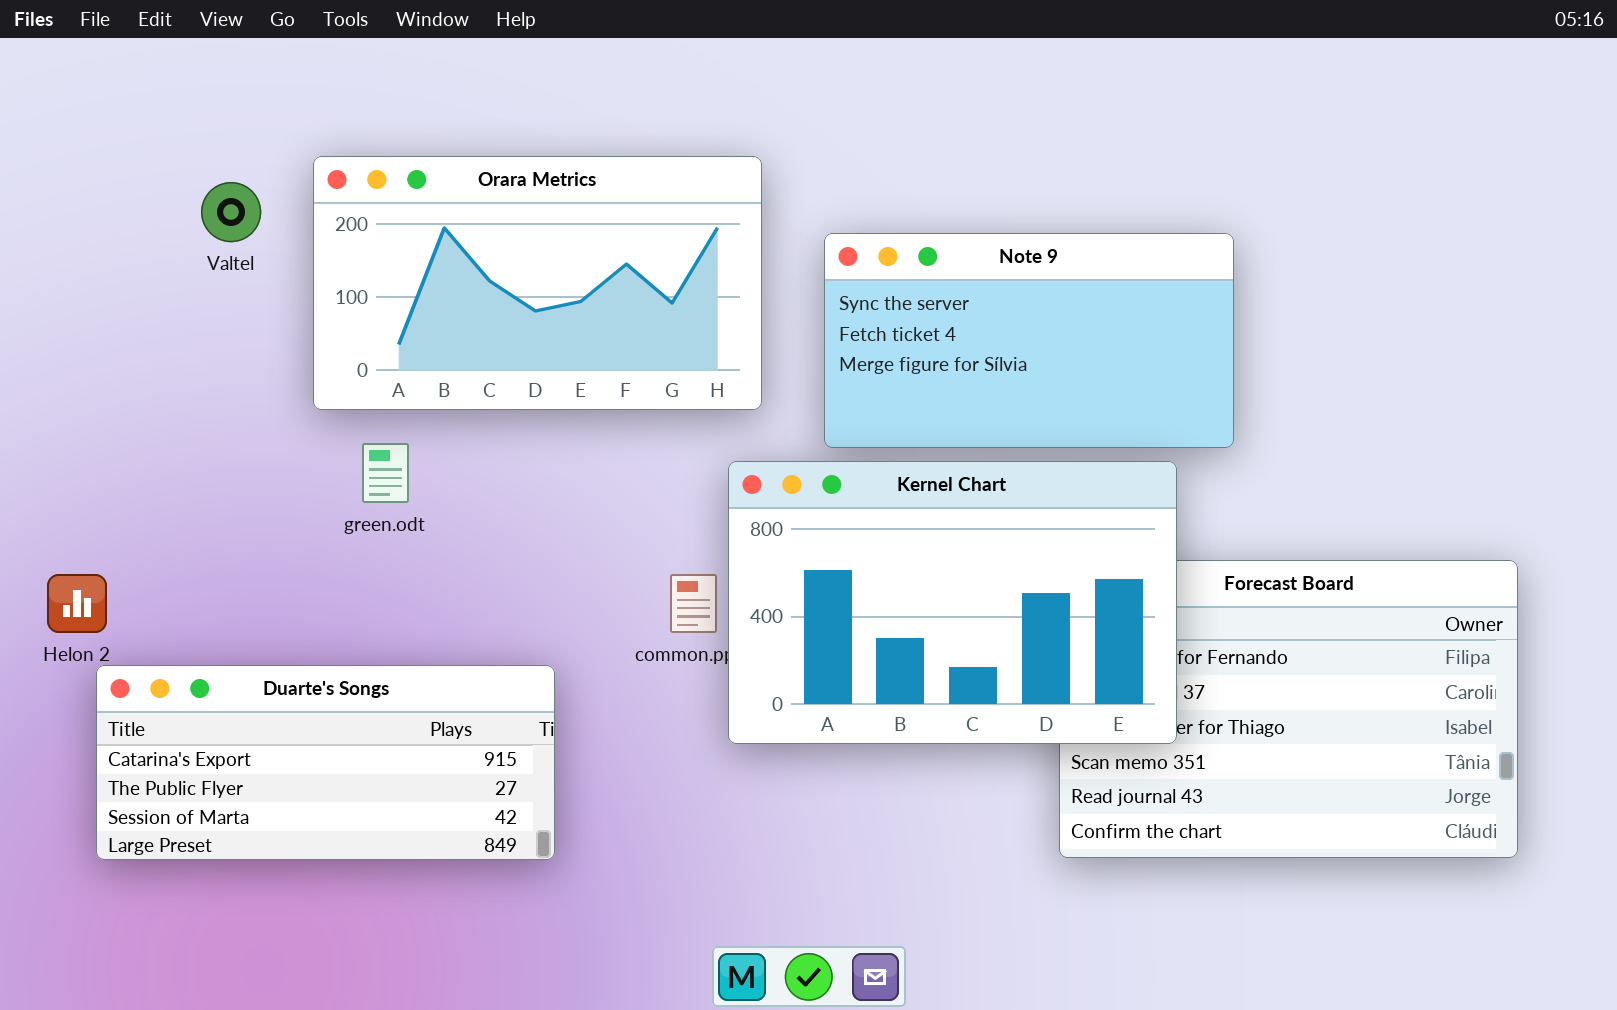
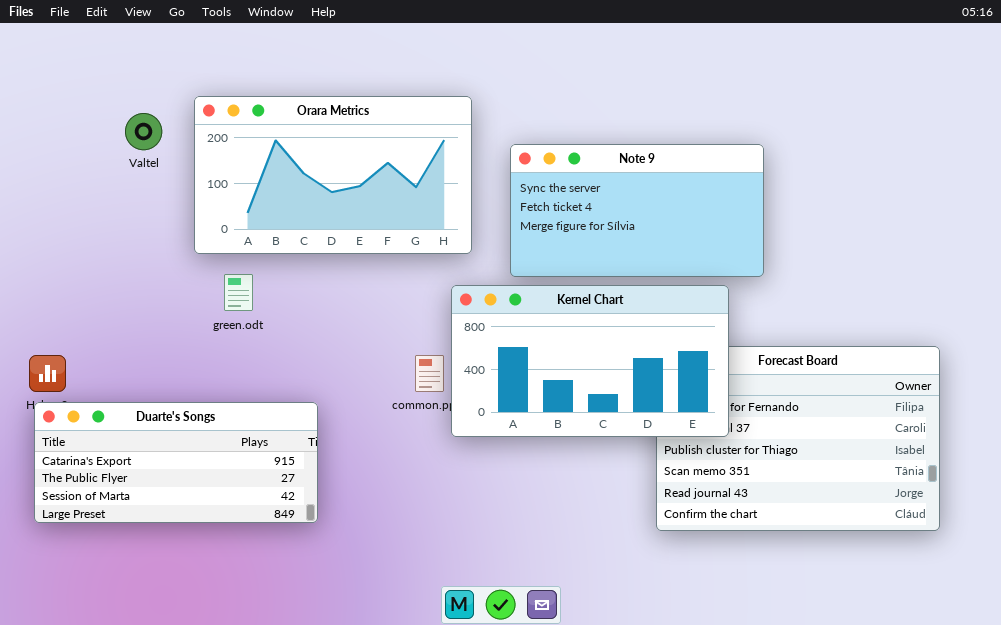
Kernel Chart: [728,461,1177,744] -> [451,285,729,437], resized
Duarte's Songs: [96,665,555,860] -> [34,402,318,523], moved

